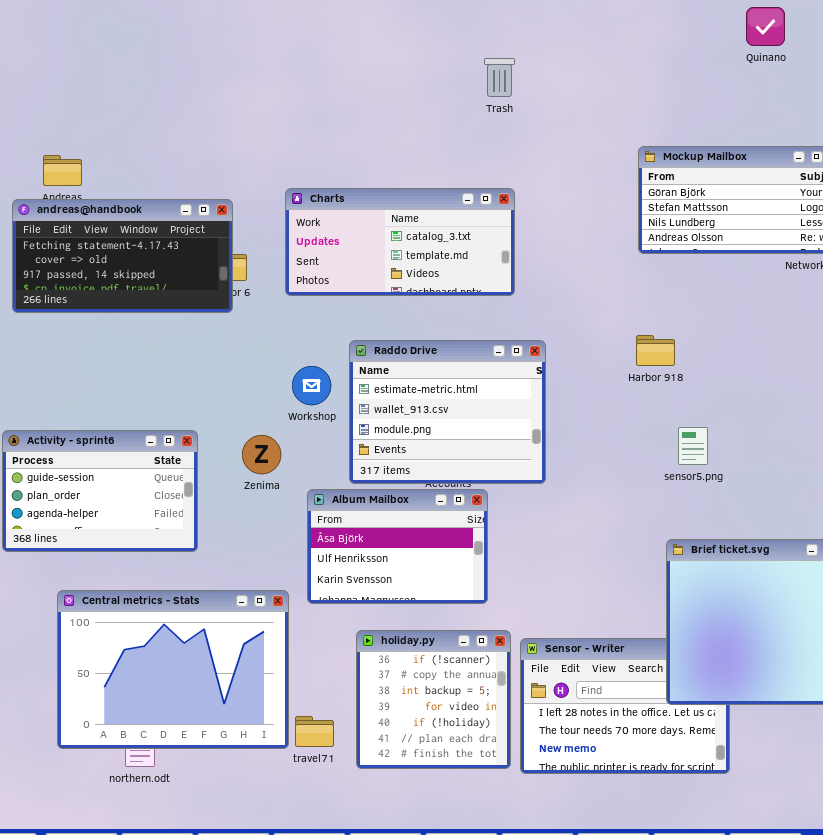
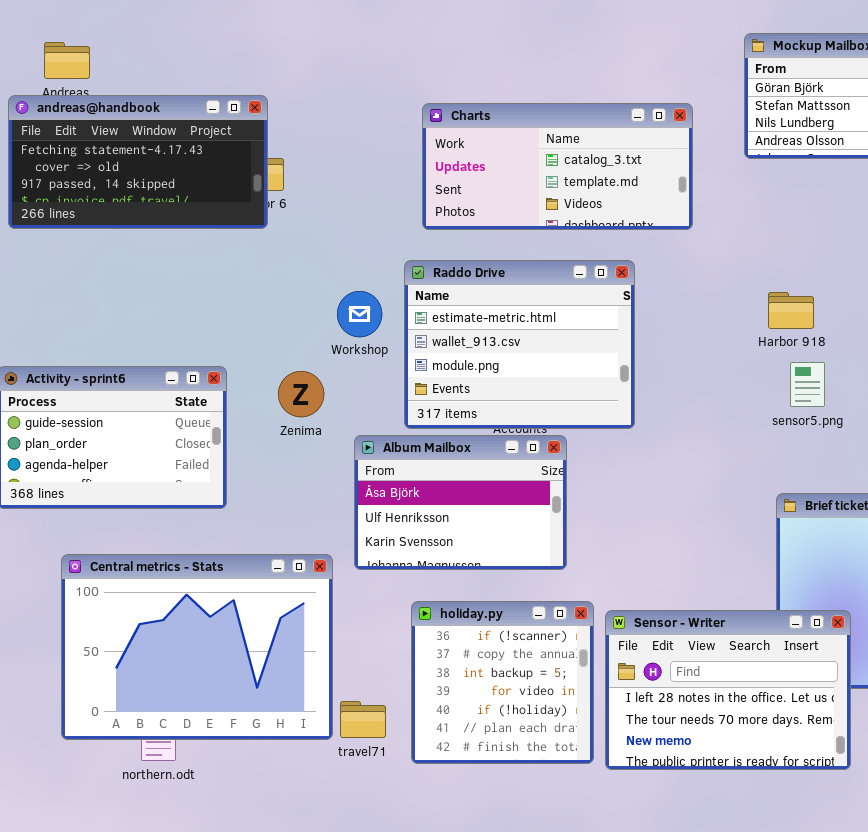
Charts: [285,188,515,296] -> [422,103,693,230], moved
Harbor 918: [636,335,675,366] -> [768,292,814,329], moved
Sensor - Writer: [520,638,730,774] -> [605,610,851,770], raised

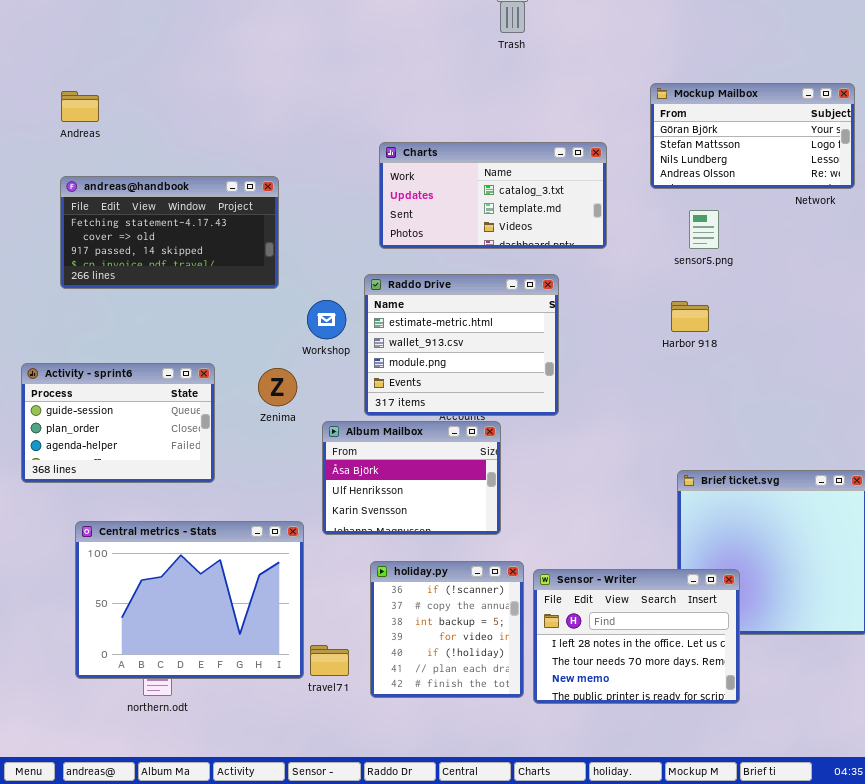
andreas@handbook: [8,95,268,229] -> [60,176,279,289], moved
sensor5.png: [790,362,825,407] -> [689,210,719,249], moved

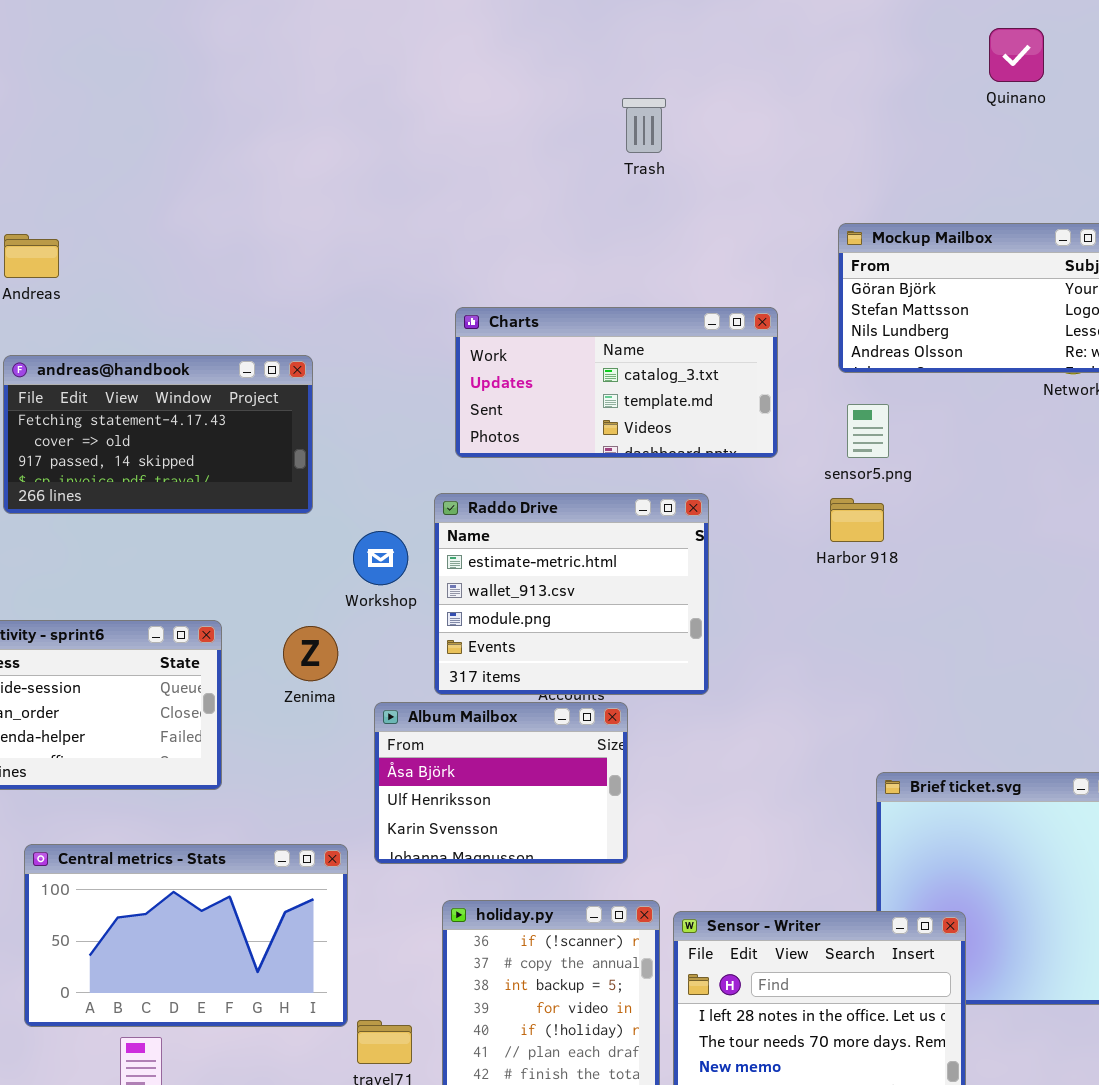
sensor5.png: [689,210,719,249] -> [847,404,889,458], moved
Harbor 918: [671,301,709,332] -> [830,498,884,542], moved
Central metrics - Stats: [75,521,304,679] -> [24,844,348,1027], resized

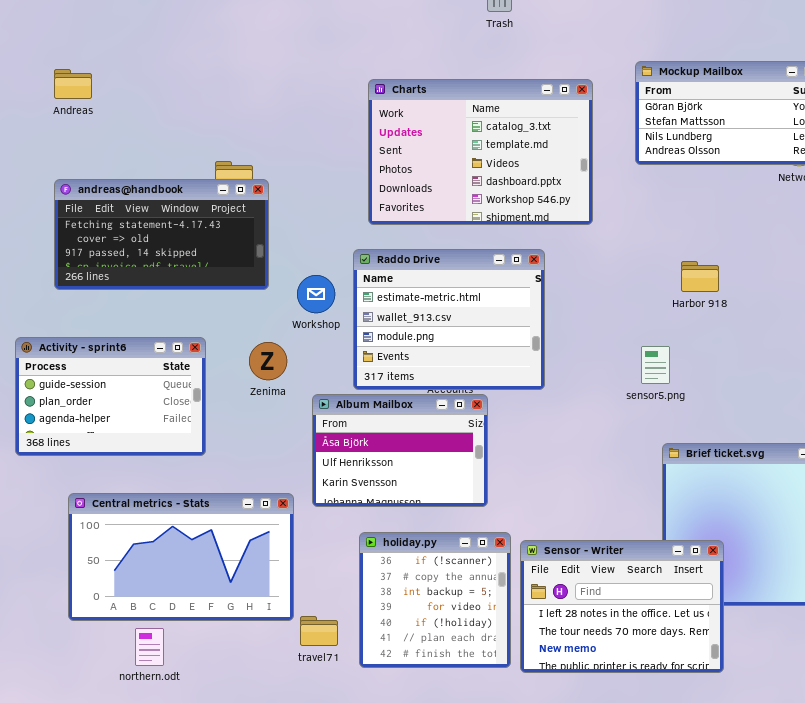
Charts: [455,307,778,458] -> [368,79,593,225], resized
andreas@handbook: [3,355,313,514] -> [54,179,269,290], moved
sensor5.png: [847,404,889,458] -> [641,346,670,384], moved
Harbor 918: [830,498,884,542] -> [681,261,719,292], moved

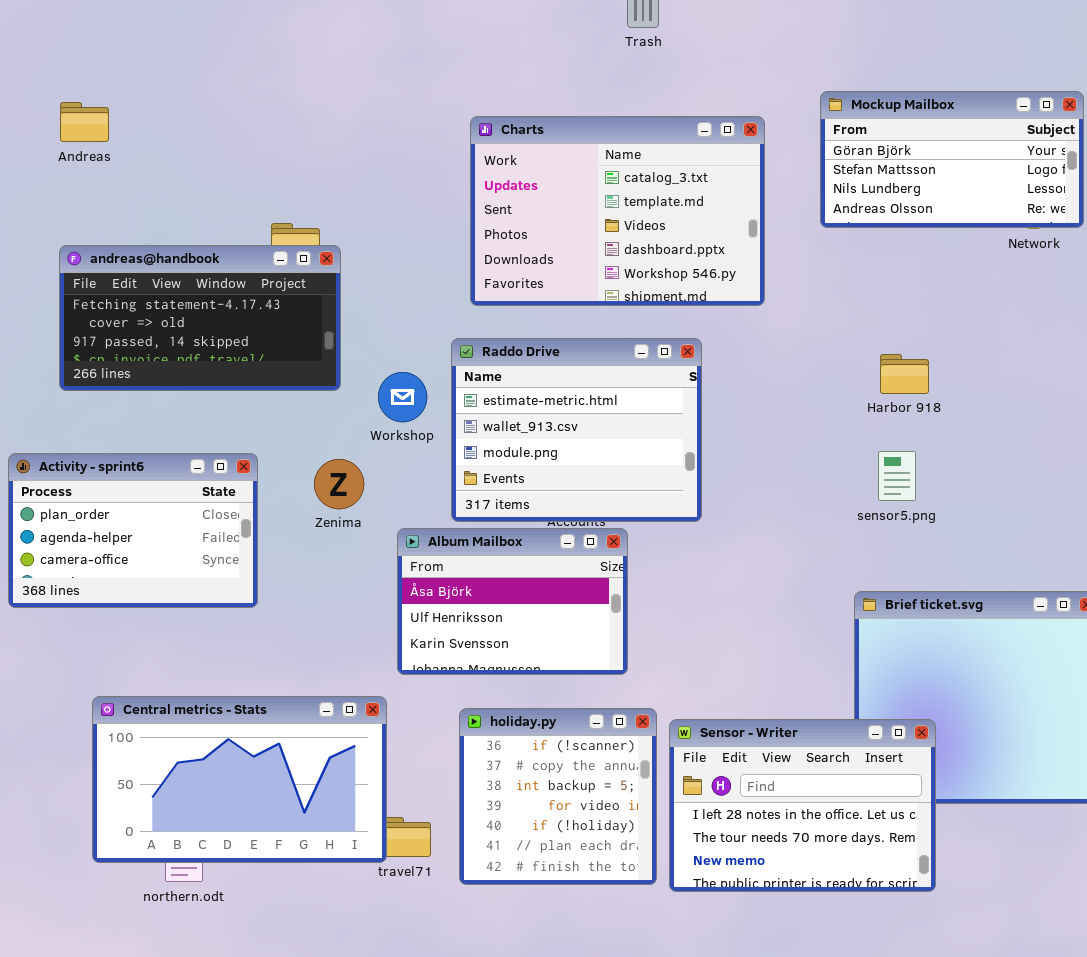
Activity - sprint6: [15,337,206,456] -> [8,453,258,608], scrolled down 1 row
sensor5.png: [641,346,670,384] -> [878,451,916,501], moved
Central metrics - Stats: [68,493,294,621] -> [92,696,387,863], moved

